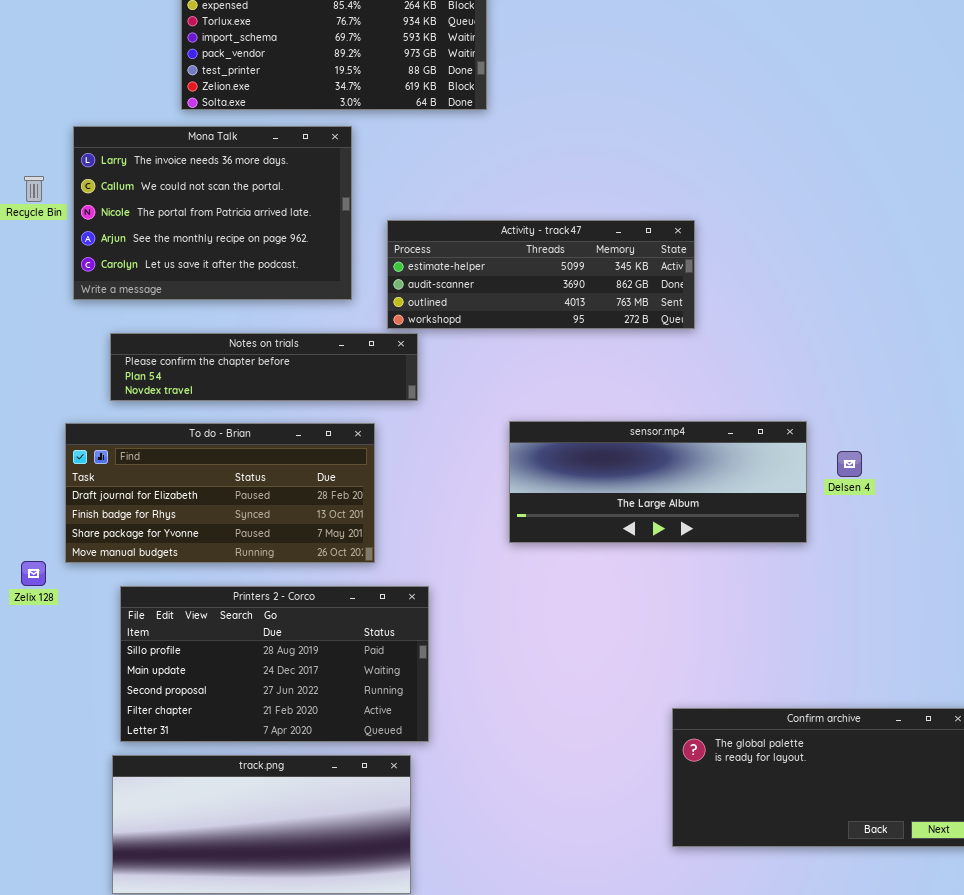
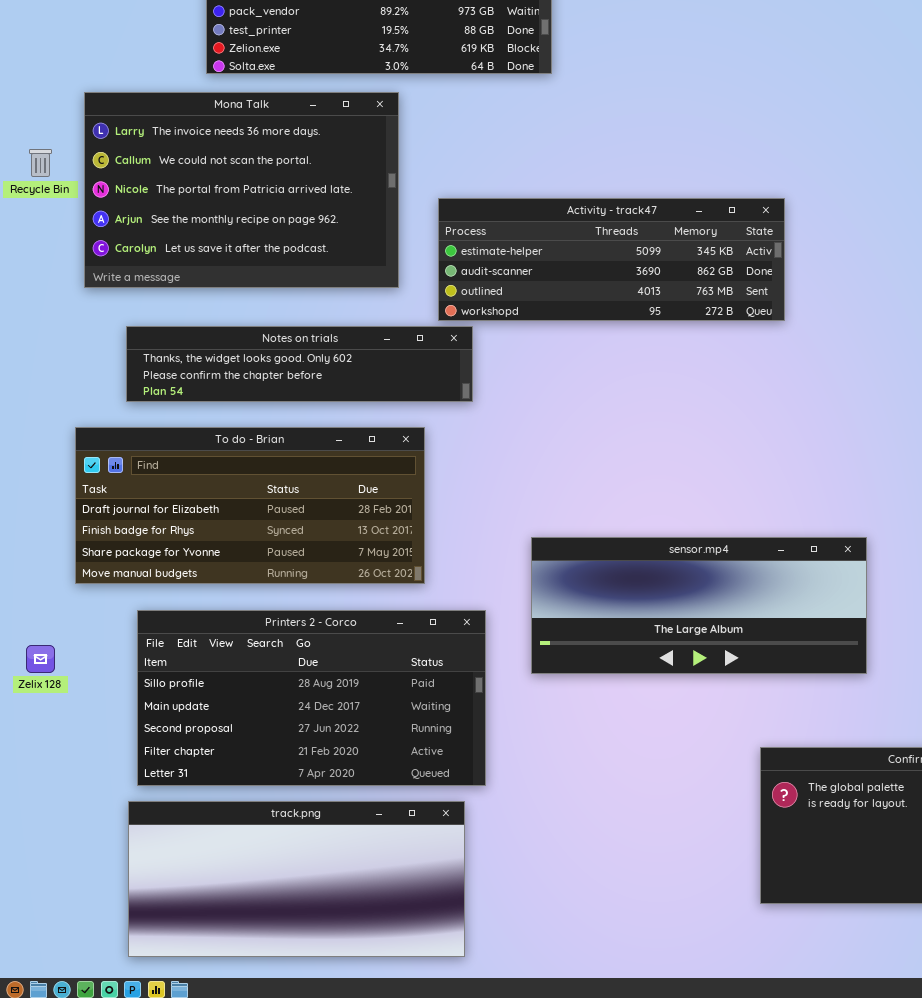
Notes on trials: [110,333,418,401] -> [126,326,473,402], scrolled up 1 row
sensor.mp4: [509,421,807,543] -> [531,537,867,674], moved
Zelix 128: [21,561,46,586] -> [26,645,55,673], moved

